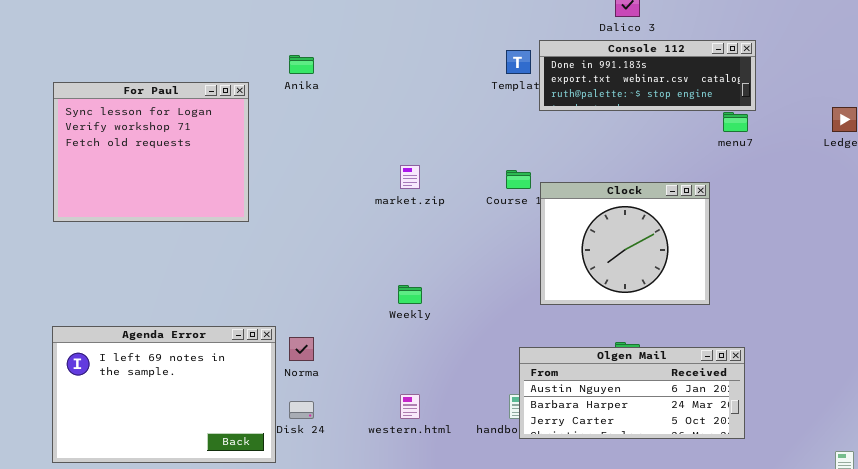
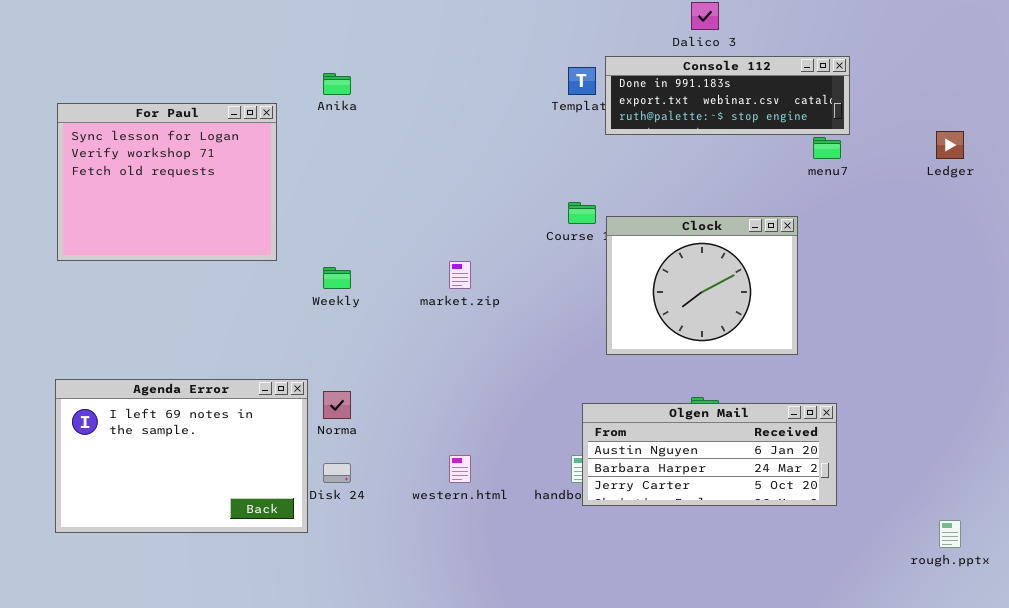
market.zip: [400,165,420,189] -> [449,261,471,289], moved
Weekly: [398,285,422,304] -> [323,267,351,289], moved

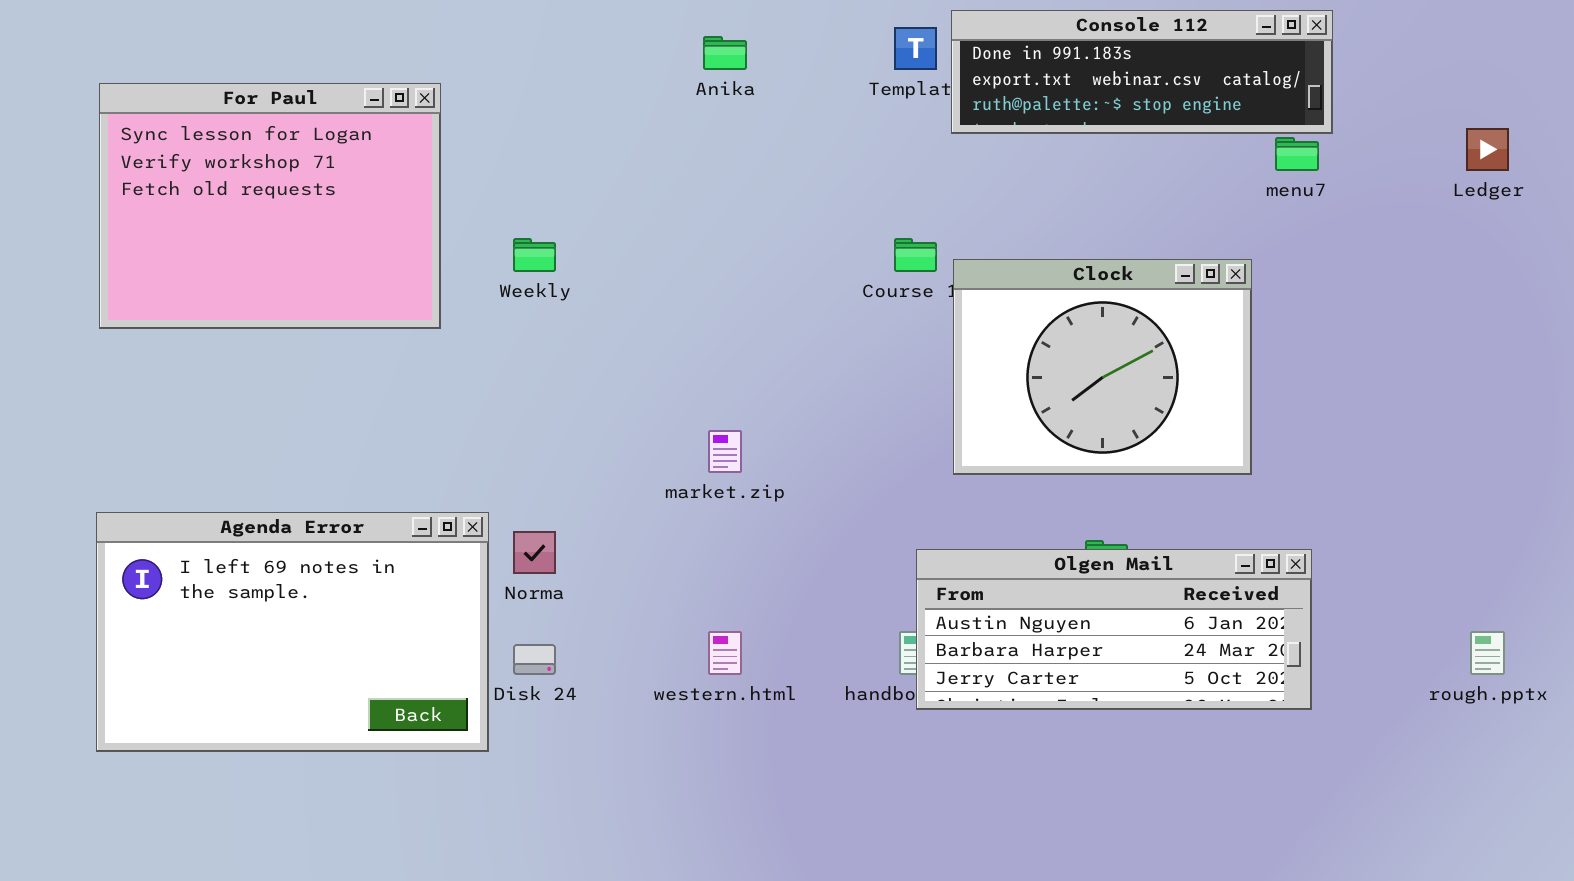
Anika: [323,73,351,95] -> [703,36,747,70], moved
market.zip: [449,261,471,289] -> [708,430,742,473], moved
Weekly: [323,267,351,289] -> [513,238,556,272], moved
rough.pptx: [939,520,961,548] -> [1470,631,1505,675], moved

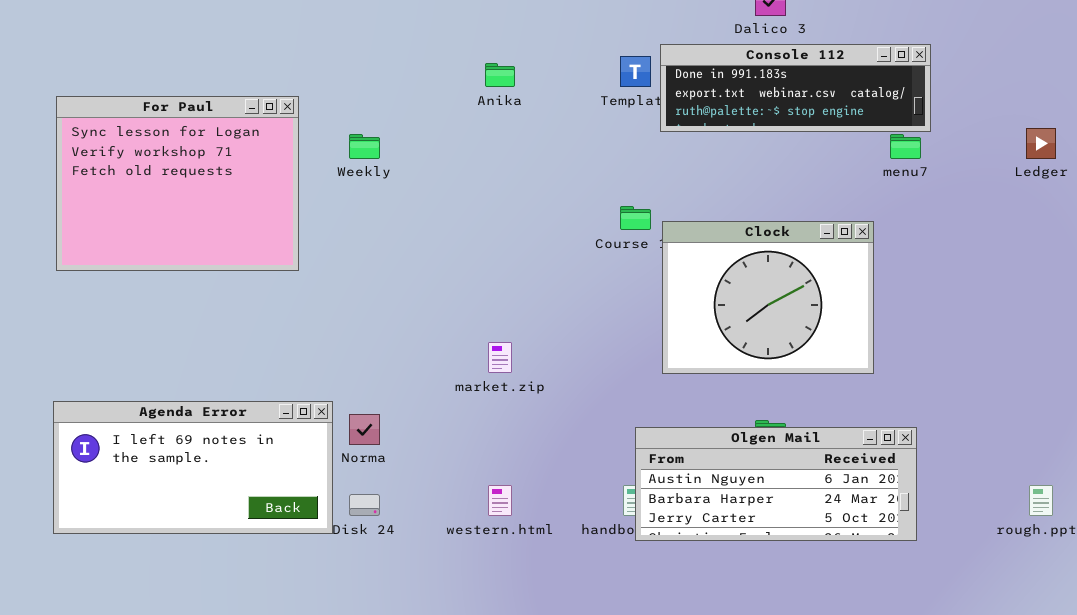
Weekly: [513,238,556,272] -> [349,134,380,159], moved
Agenda Error: [96,512,489,752] -> [53,401,333,534], resized

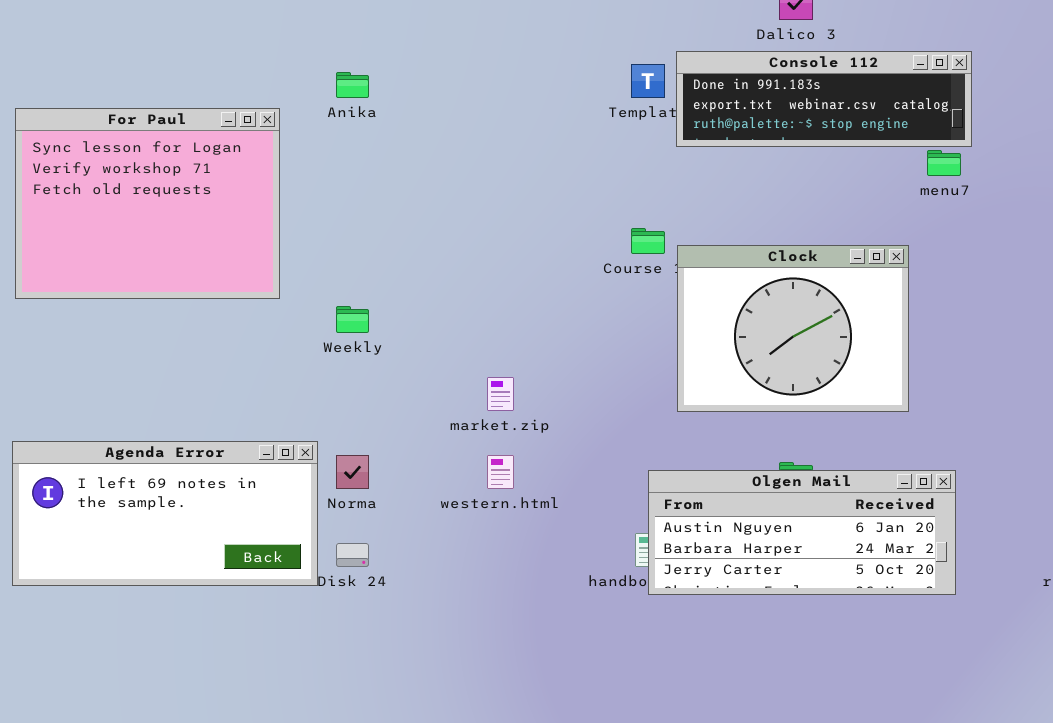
Anika: [485,63,515,87] -> [336,72,369,98], moved
Weekly: [349,134,380,159] -> [336,306,369,333], moved
western.html: [488,485,512,516] -> [487,455,514,489], moved

